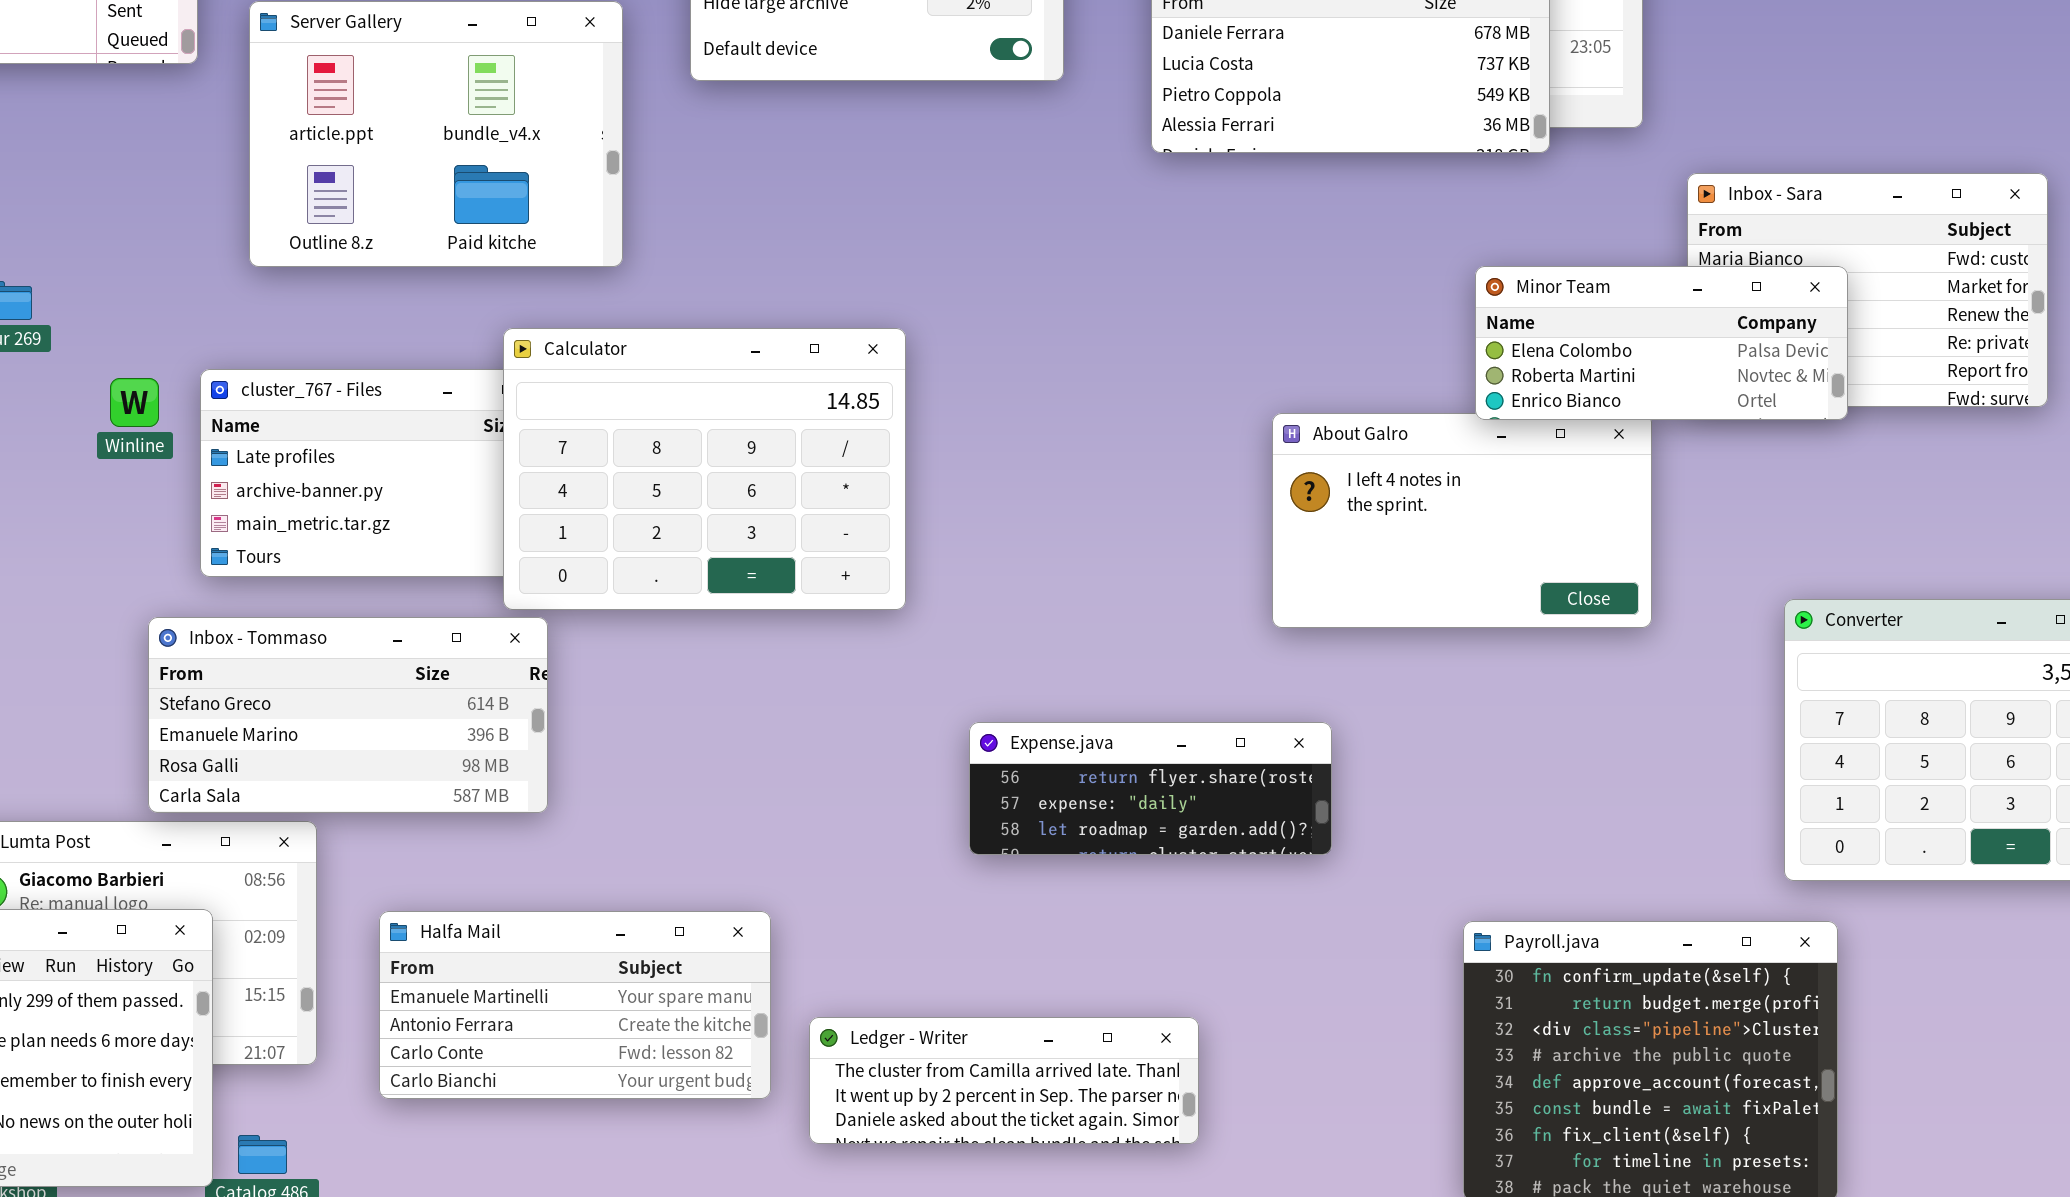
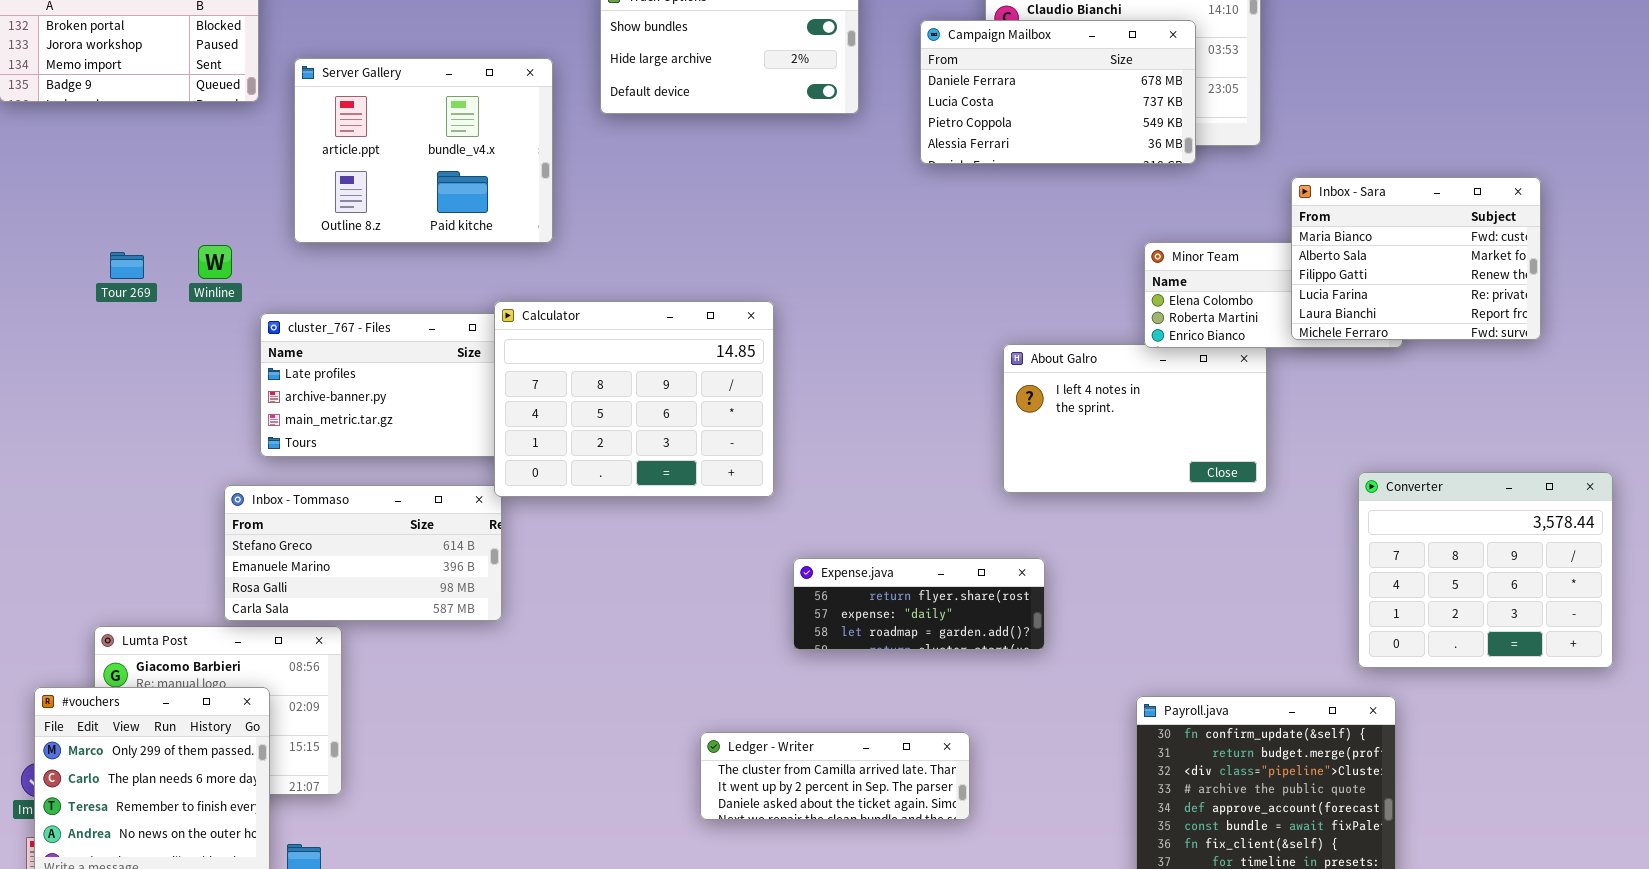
Inbox - Sara: [1687,173,2048,407] -> [1291,177,1541,340], raised
Calculator: [503,328,906,610] -> [494,301,774,497], moved
Winline: [110,378,159,427] -> [198,245,232,279], moved
Halfa Mail: [379,911,771,1099] -> none, closed
Ledger - Writer: [809,1017,1199,1144] -> [700,732,970,820], moved

